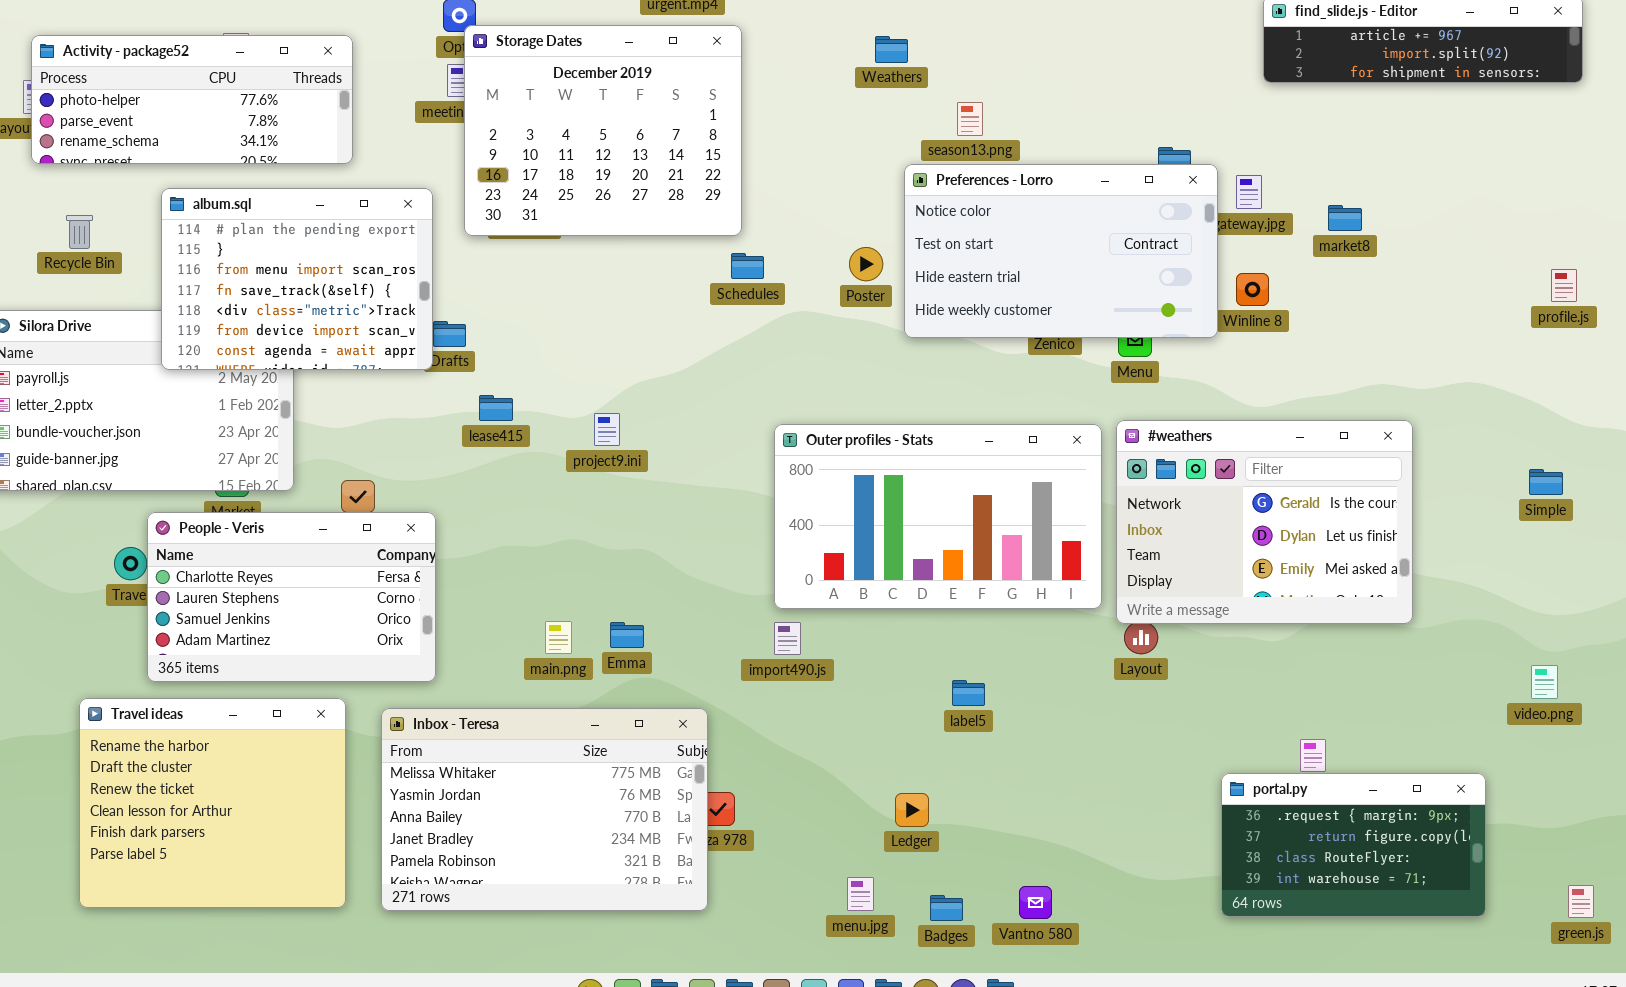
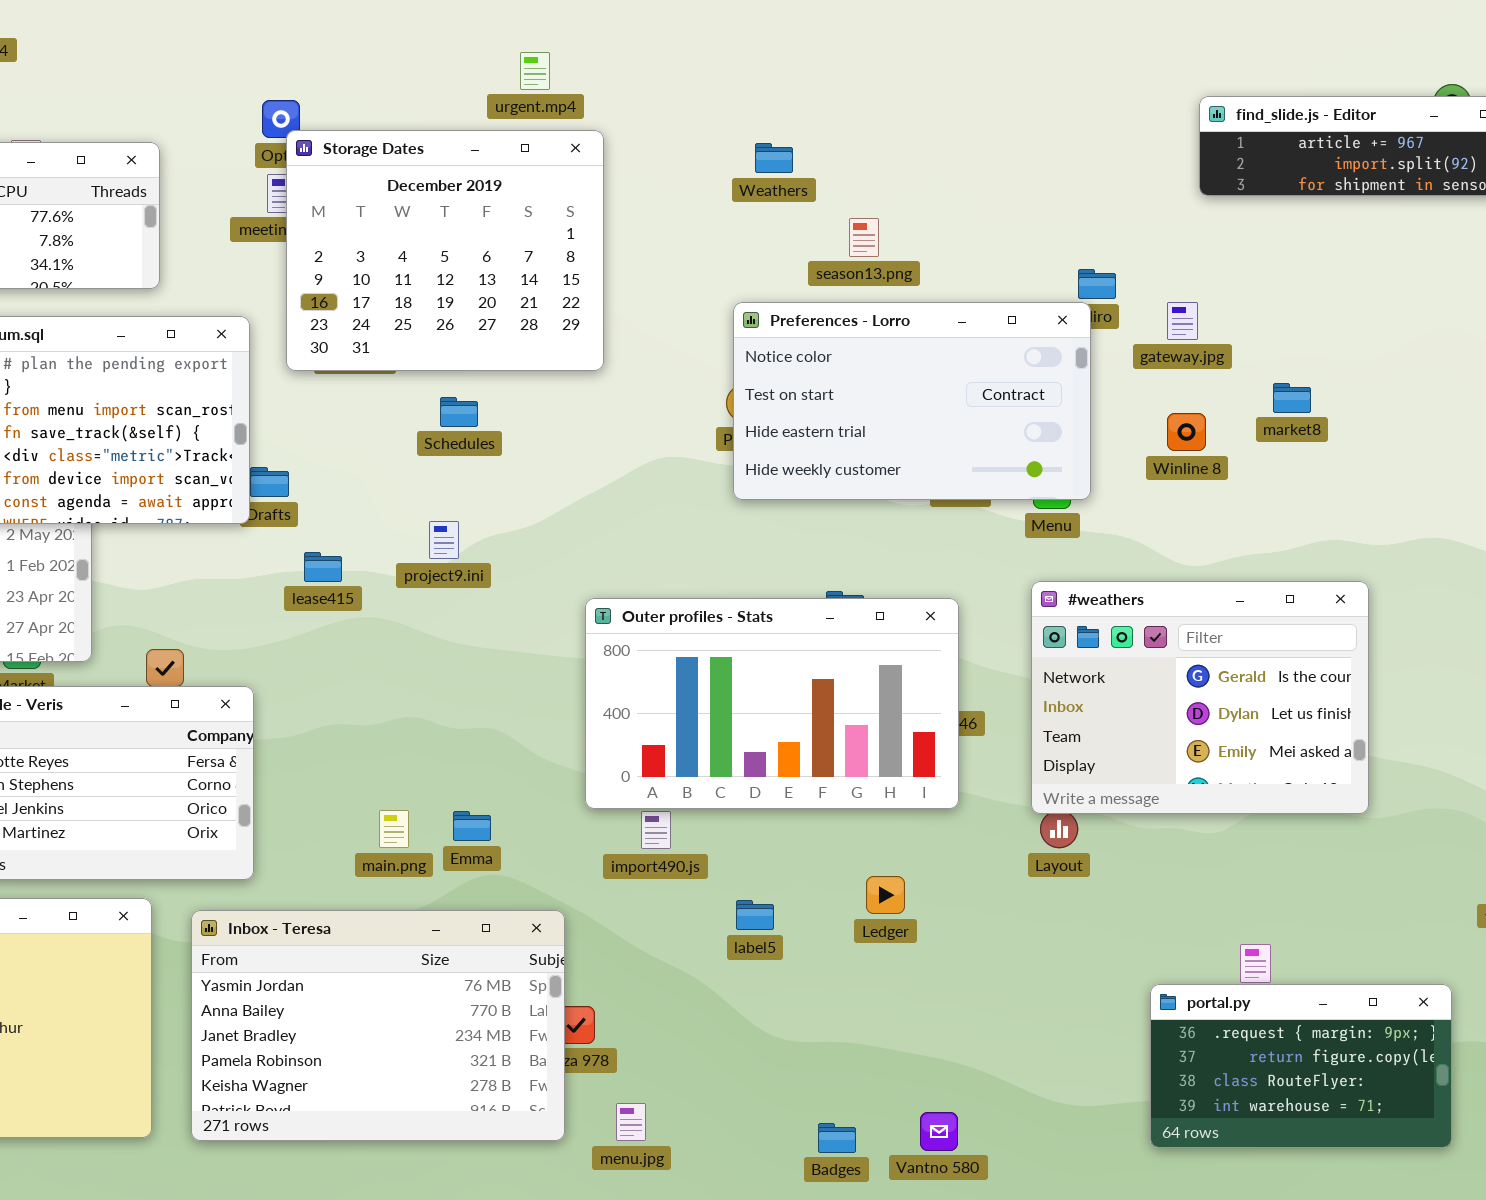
Preferences - Lorro: [904,164,1218,338] -> [733,302,1091,500], moved
market8: [1328,205,1362,231] -> [1273,383,1311,413], moved
Schedules: [731,253,764,279] -> [440,397,478,427], moved
project9.ini: [594,413,620,446] -> [429,521,459,559], moved
Outer profiles - Stats: [774,424,1102,609] -> [585,598,959,809], moved
label5: [952,680,985,706] -> [736,900,774,930], moved
Inbox - Teresa: [381,708,708,911] -> [191,910,565,1141], scrolled down 1 row
Ledger: [895,793,929,827] -> [866,876,905,914], moved
menu.jpg: [847,877,874,911] -> [616,1103,646,1141], moved

